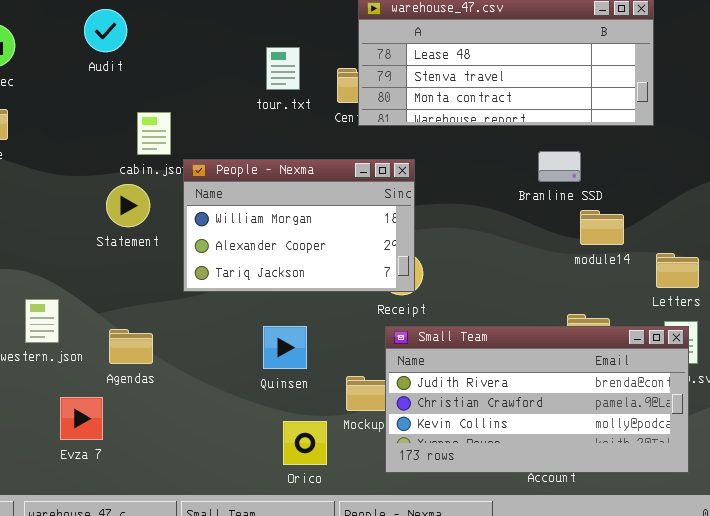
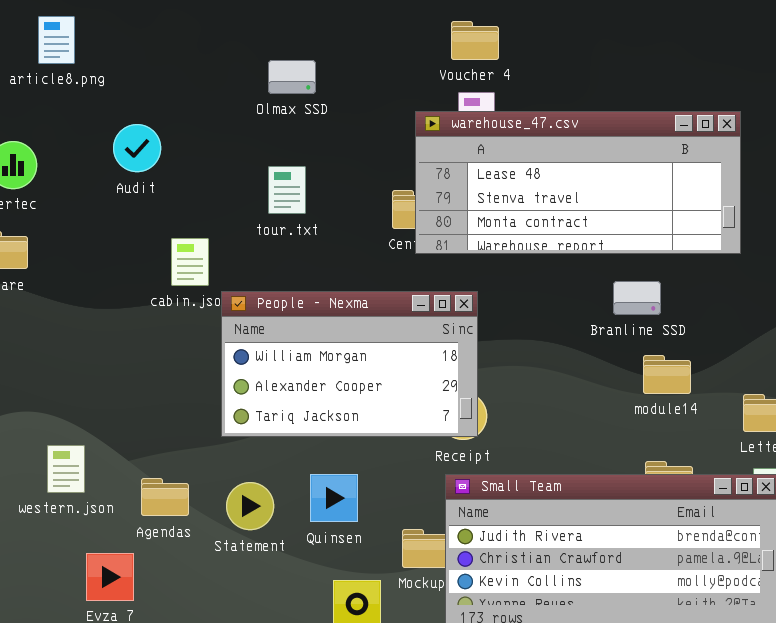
tour.txt: [266,47,300,90] -> [268,166,306,214], moved
Statement: [106,184,150,227] -> [226,482,274,530], moved
module14: [580,210,624,245] -> [643,355,691,394], moved

